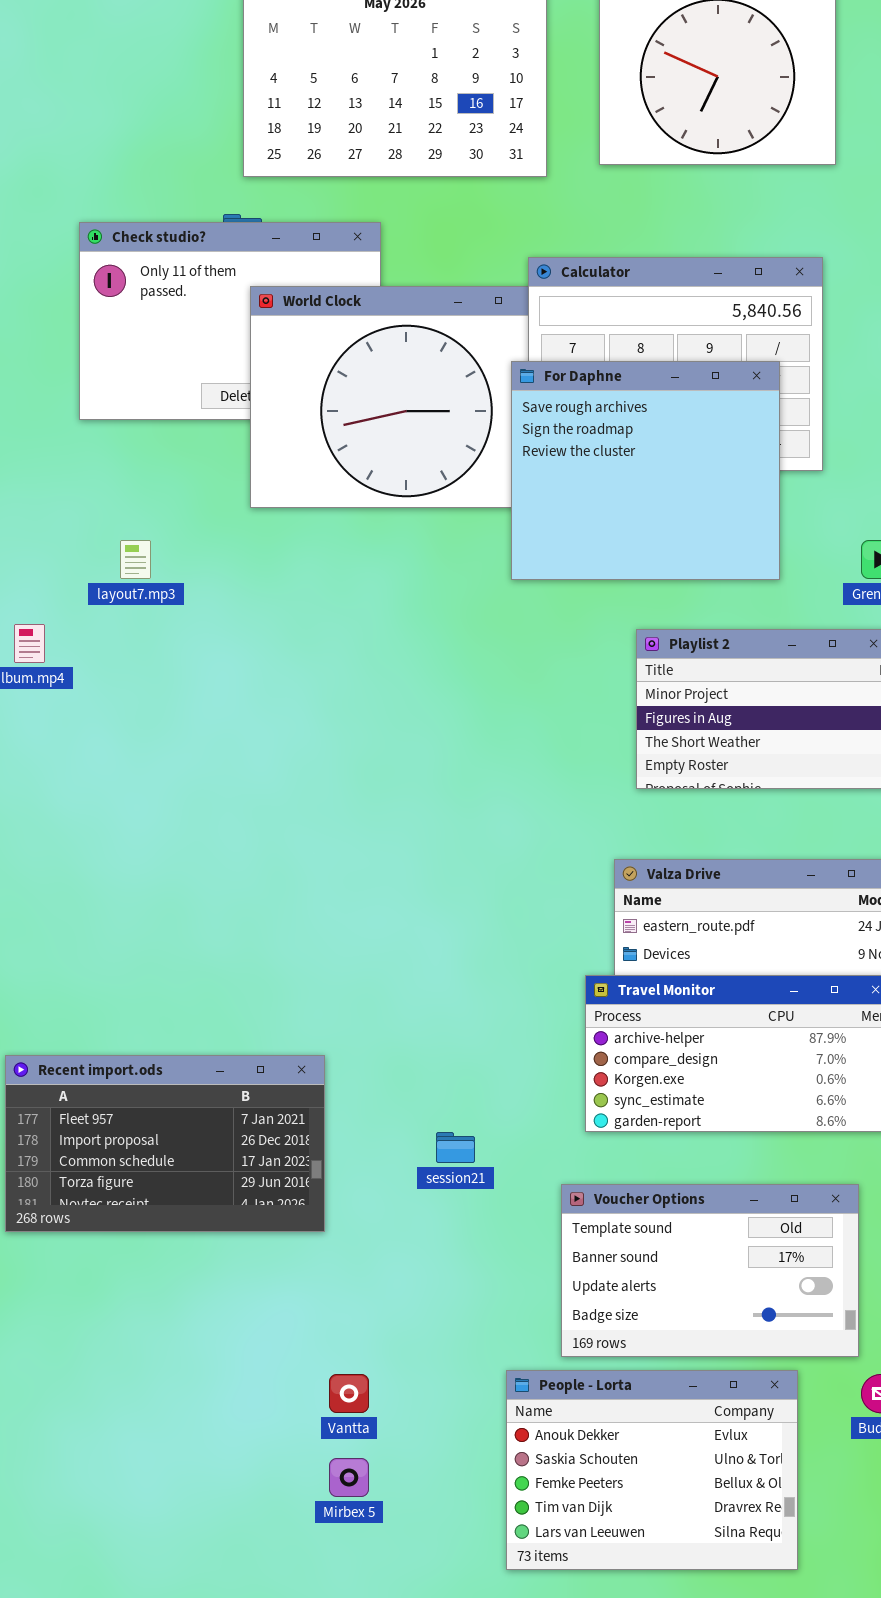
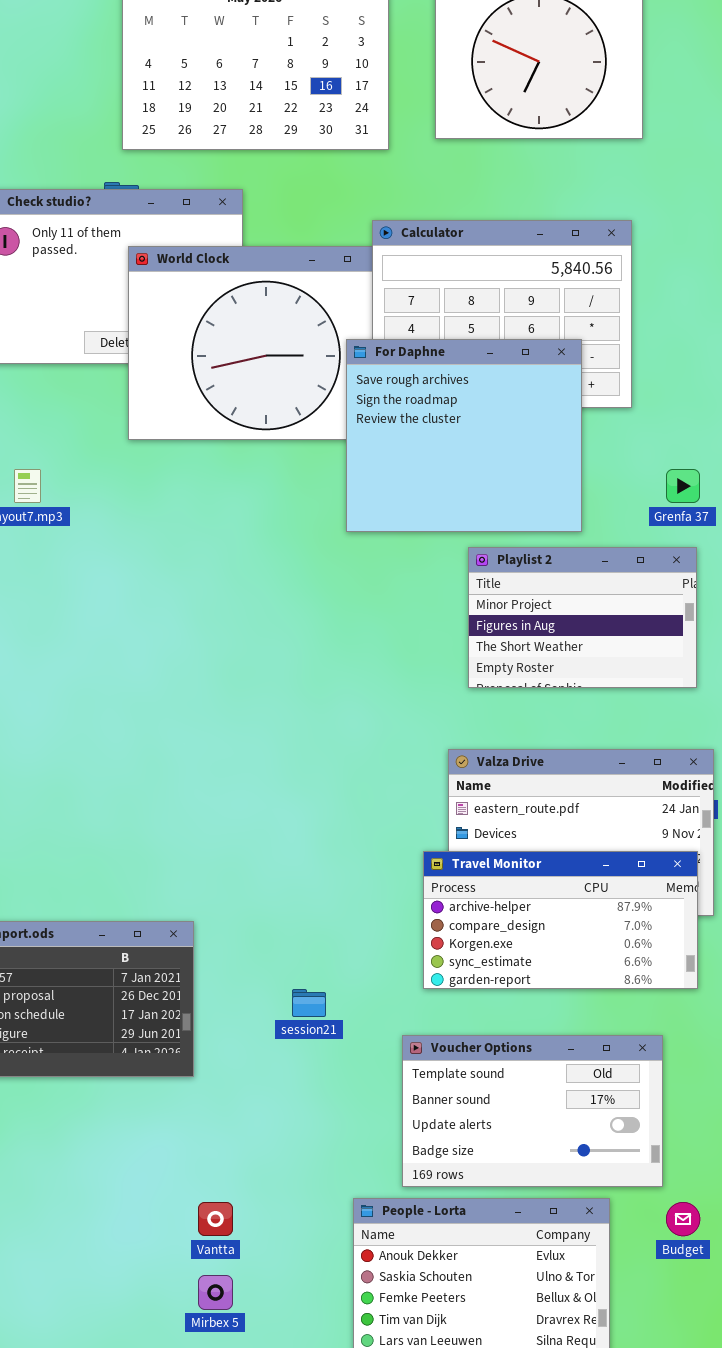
For Daphne: [511,361,780,580] -> [346,339,582,532], moved

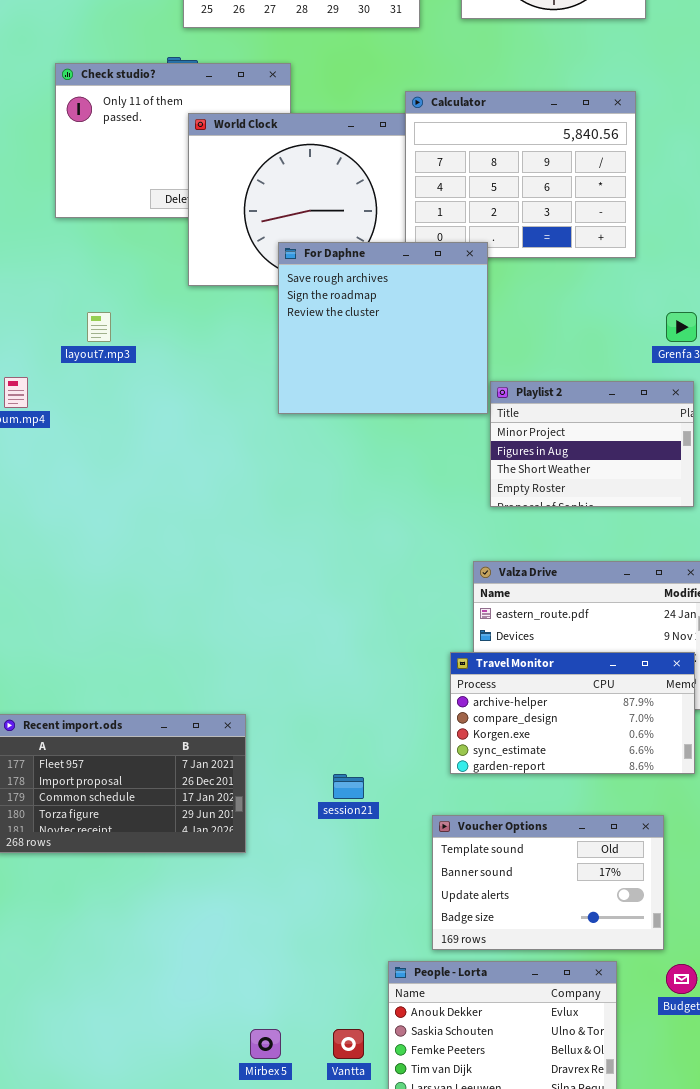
For Daphne: [346,339,582,532] -> [278,242,488,414], moved
Vantta: [198,1202,233,1236] -> [333,1029,364,1059], moved

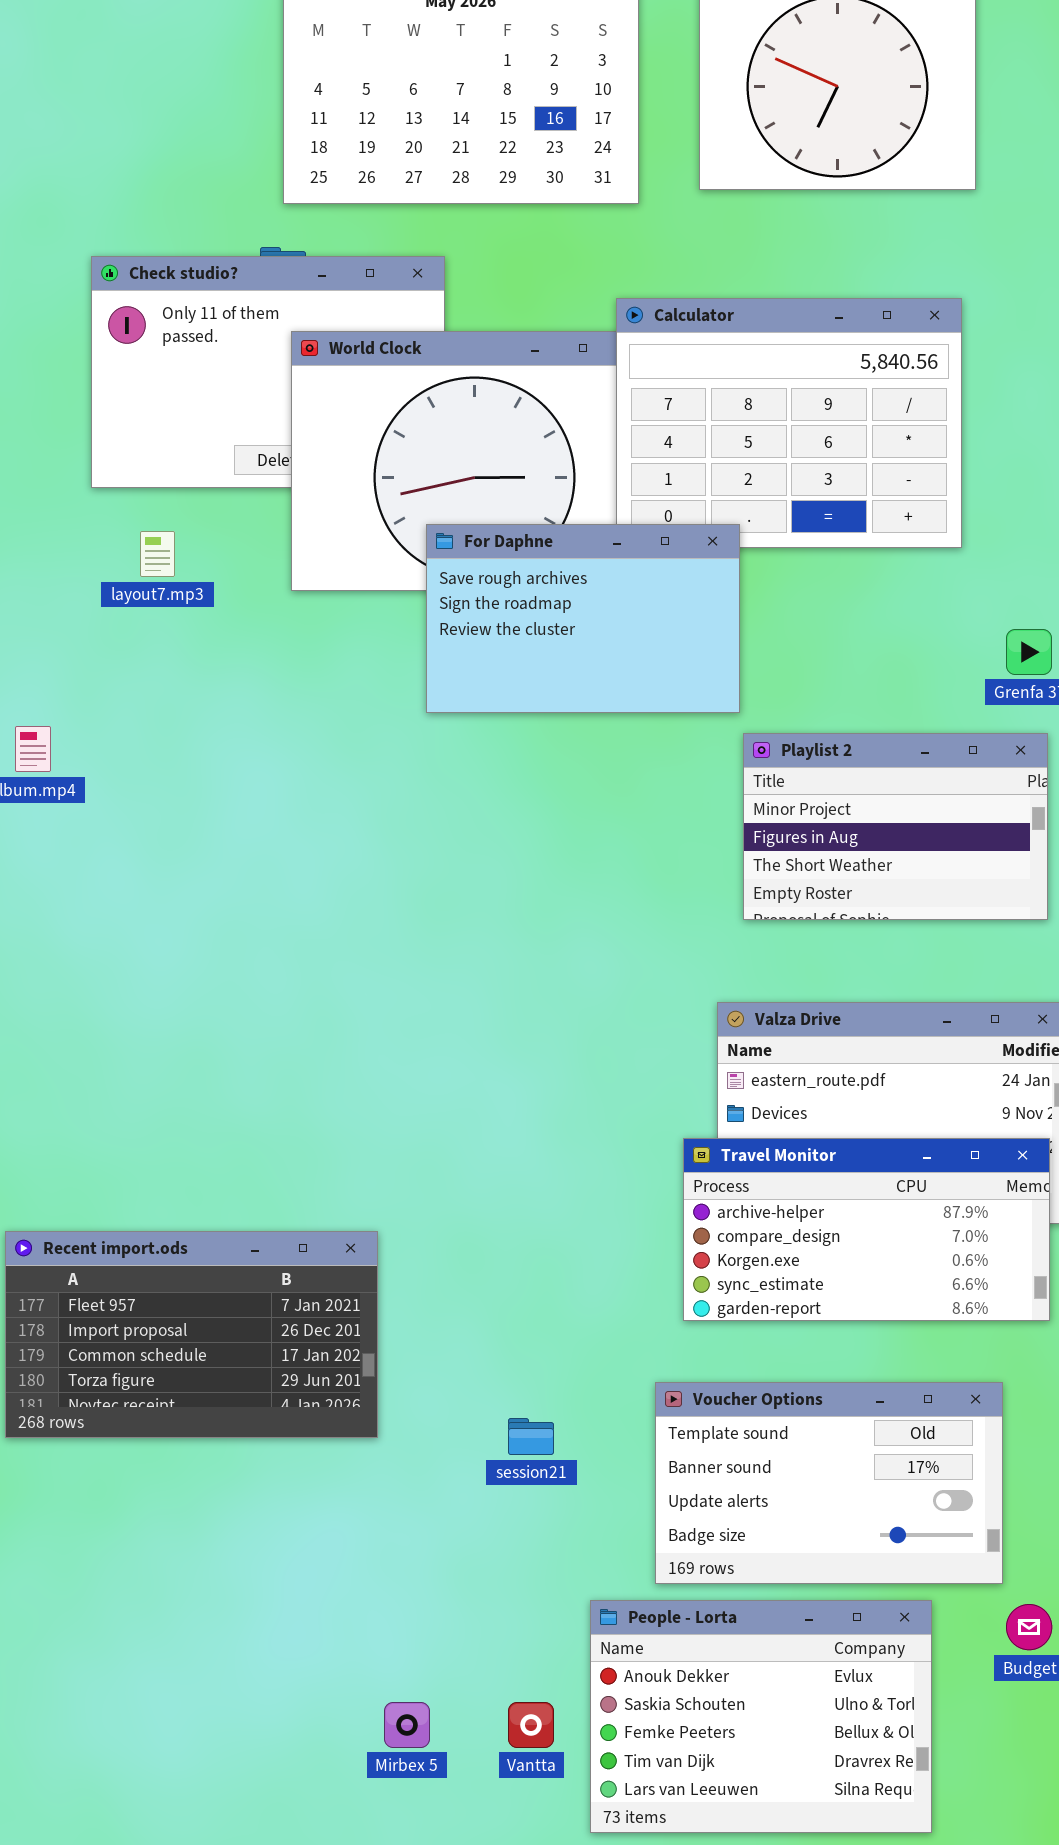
For Daphne: [278,242,488,414] -> [426,524,740,713], resized
layout7.mp3: [87,312,111,342] -> [140,531,175,577], moved
session21: [333,774,364,799] -> [508,1418,554,1455], moved

